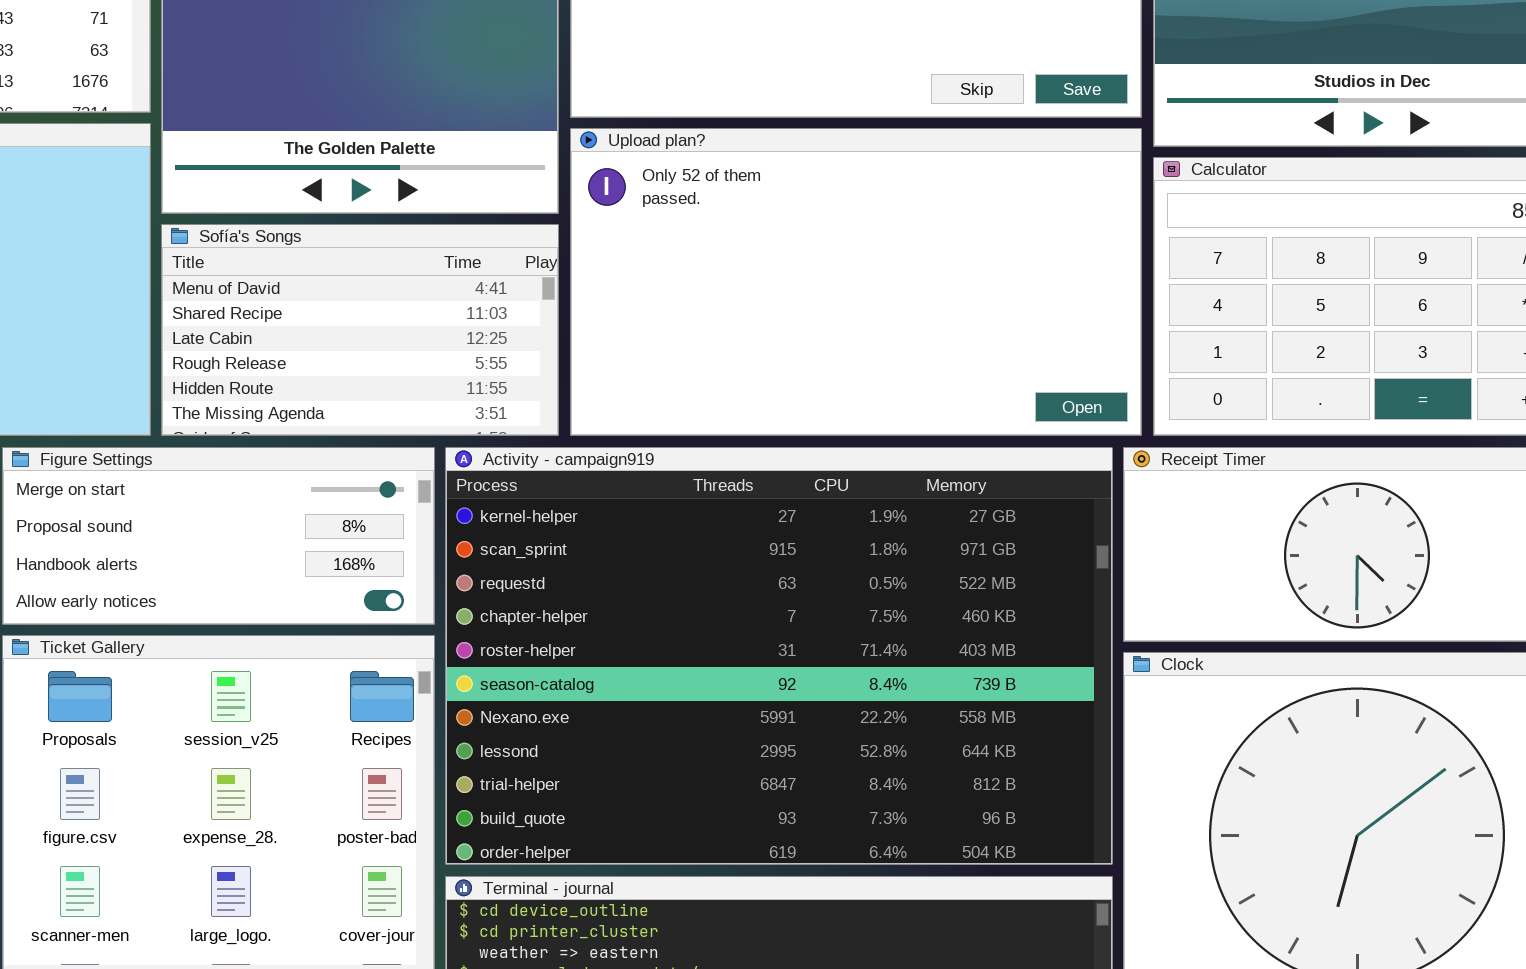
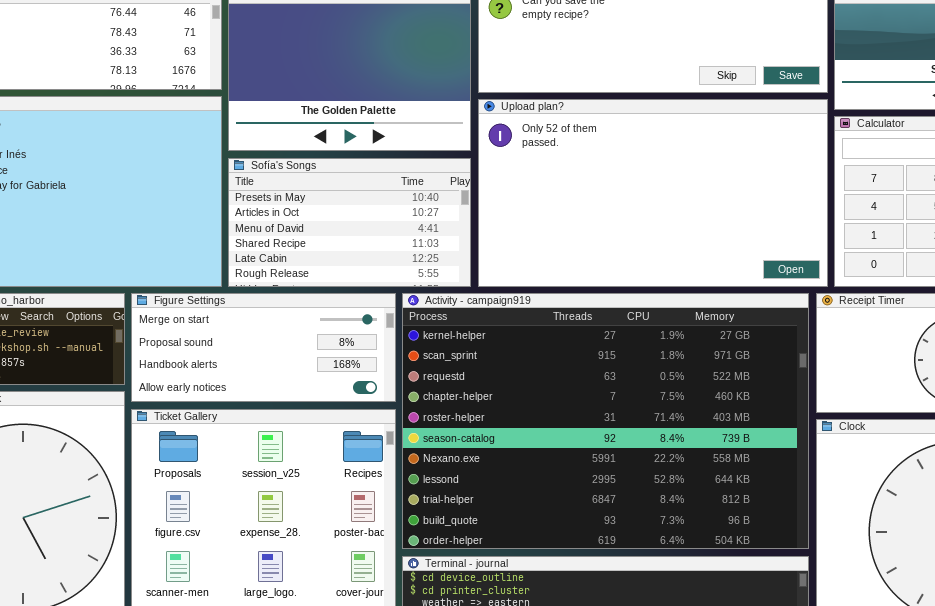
Sofía's Songs: [161,224,559,436] -> [228,158,471,287], scrolled up 2 rows

